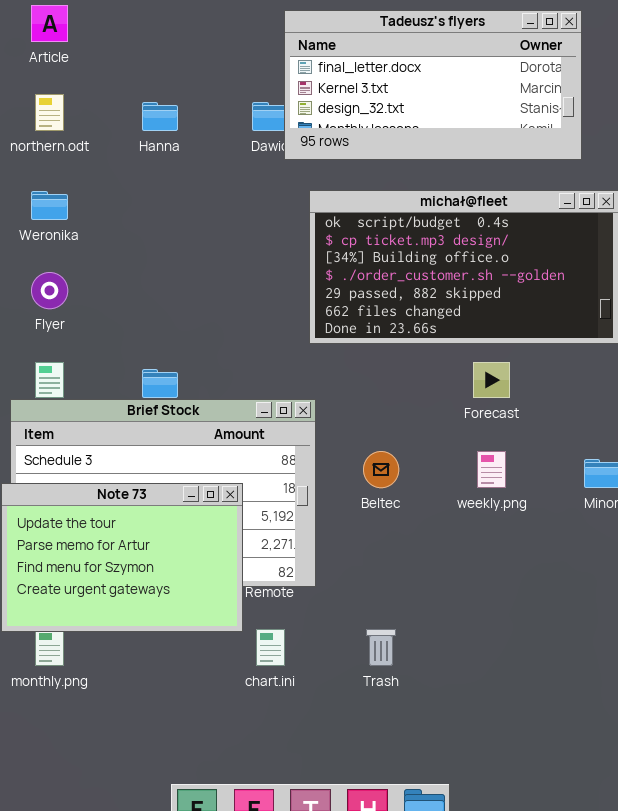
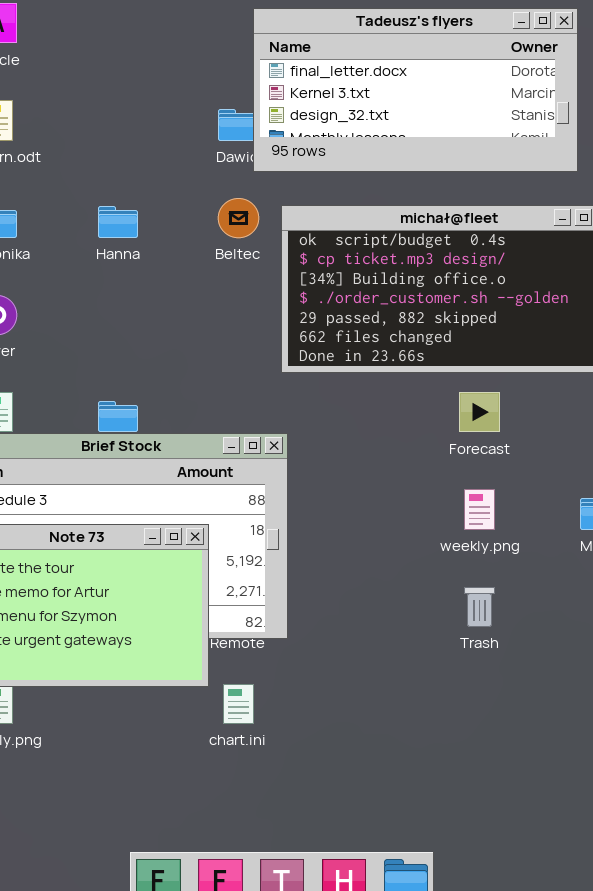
Hanna: [142,102,178,131] -> [98,206,138,238], moved
Beltec: [363,451,399,488] -> [218,198,259,238], moved
Trash: [366,629,396,666] -> [464,587,495,627], moved

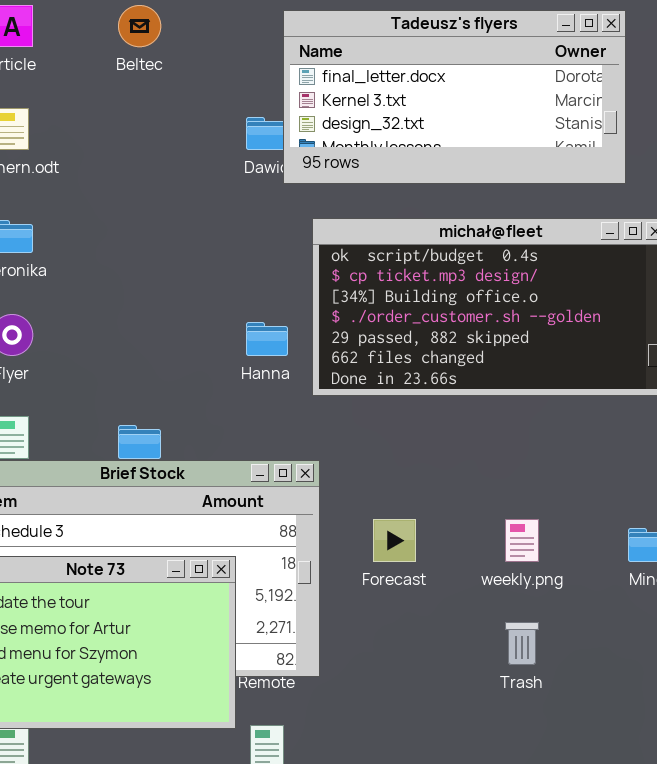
Beltec: [218,198,259,238] -> [118,5,161,47], moved
Hanna: [98,206,138,238] -> [246,322,288,356], moved
Forecast: [459,392,500,432] -> [373,519,416,562], moved

